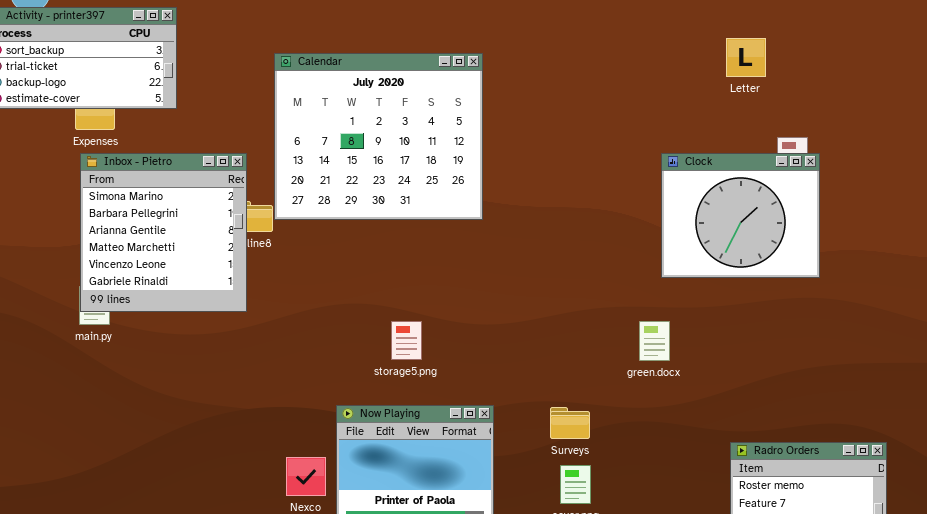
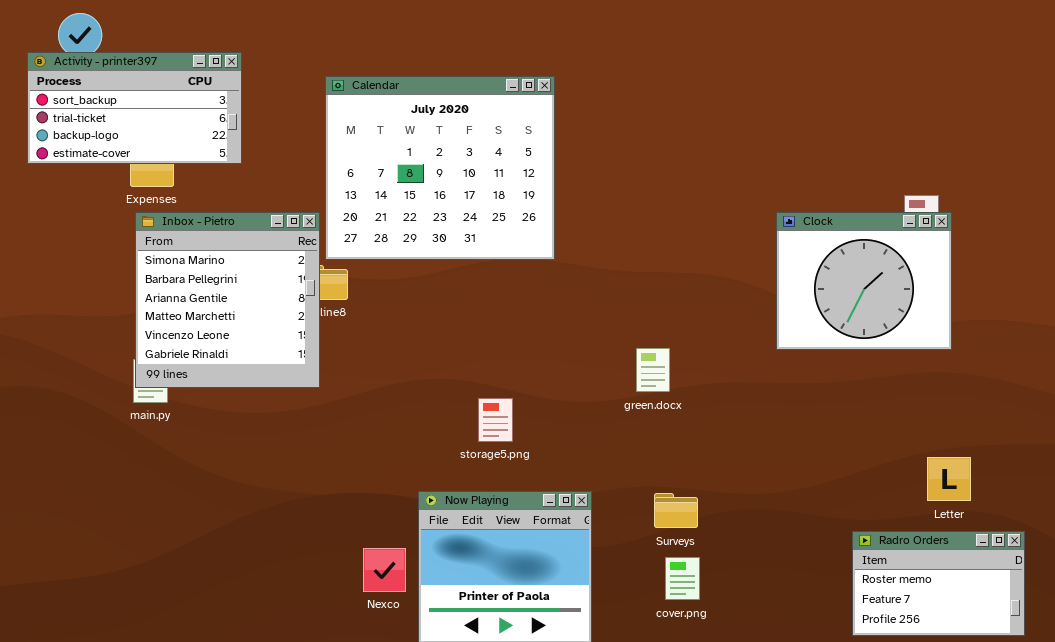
Letter: [726,38,766,77] -> [927,457,971,501], moved
Calendar: [274,53,483,220] -> [325,76,555,260], moved
green.docx: [639,321,670,361] -> [636,348,670,392], moved

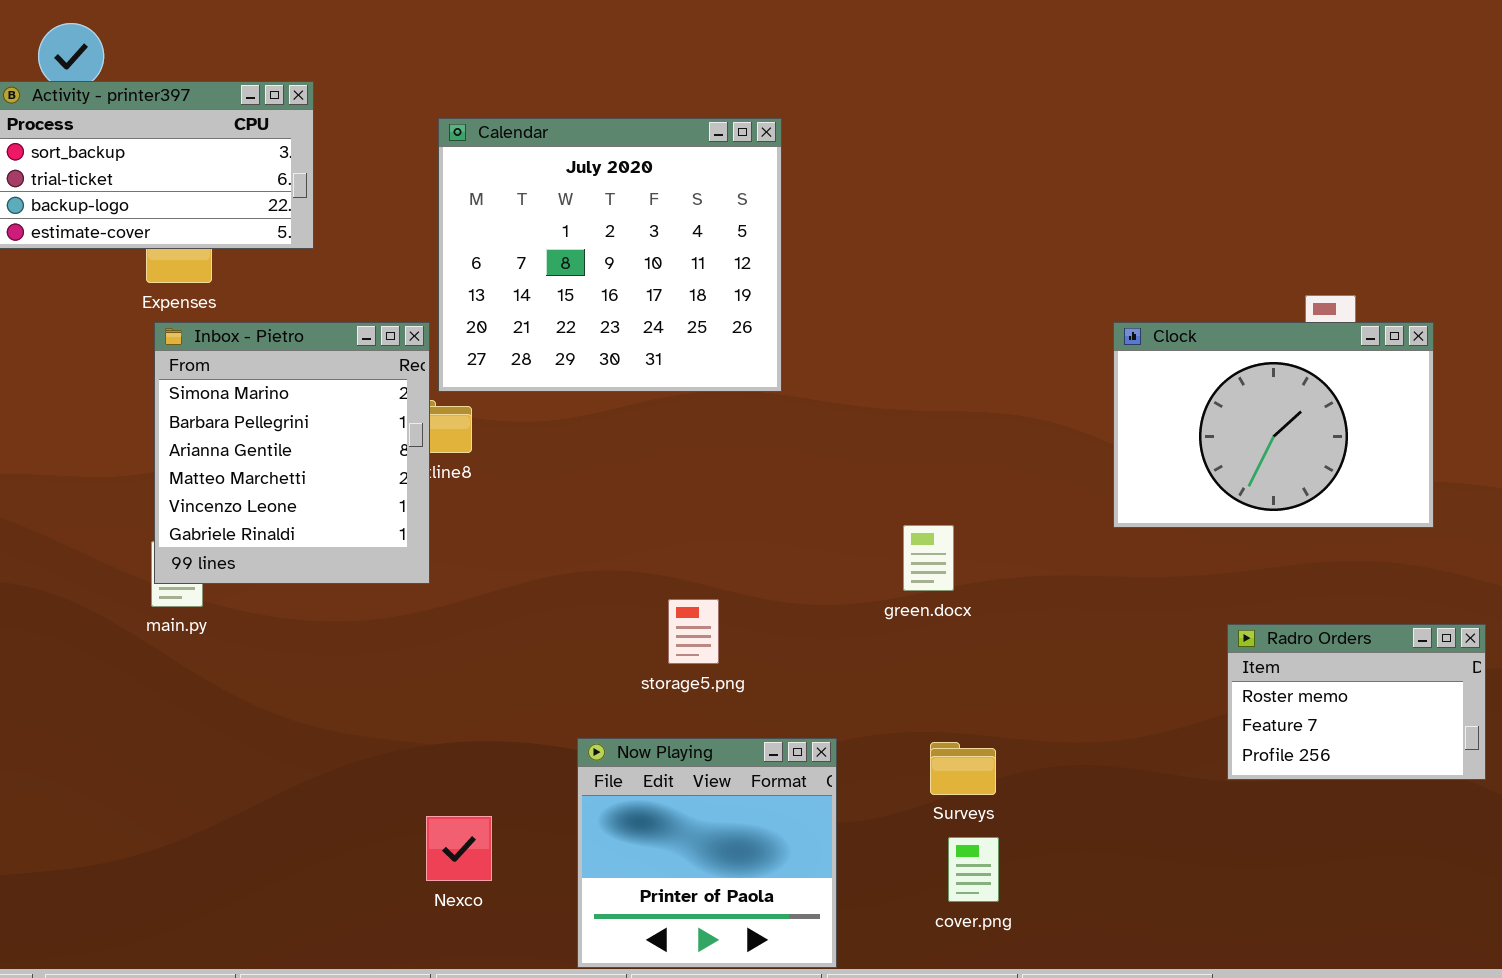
Clock: [776,212,952,350] -> [1113,322,1434,528], resized
Radro Orders: [852,531,1025,636] -> [1227,624,1486,780], moved
Nexco: [363,548,406,592] -> [426,816,492,881], moved

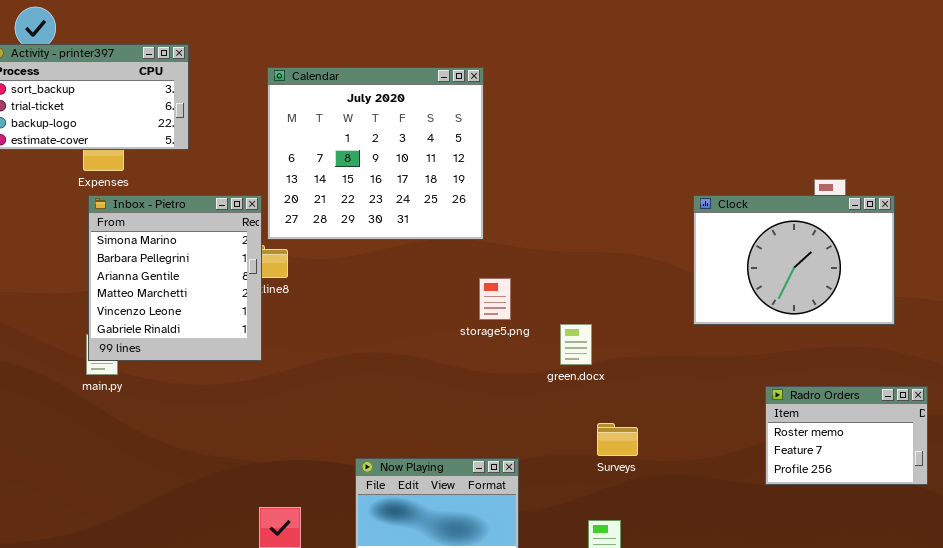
storage5.png: [668,599,719,664] -> [479,278,511,320], moved
Surveys: [930,742,996,795] -> [597,423,638,456], moved

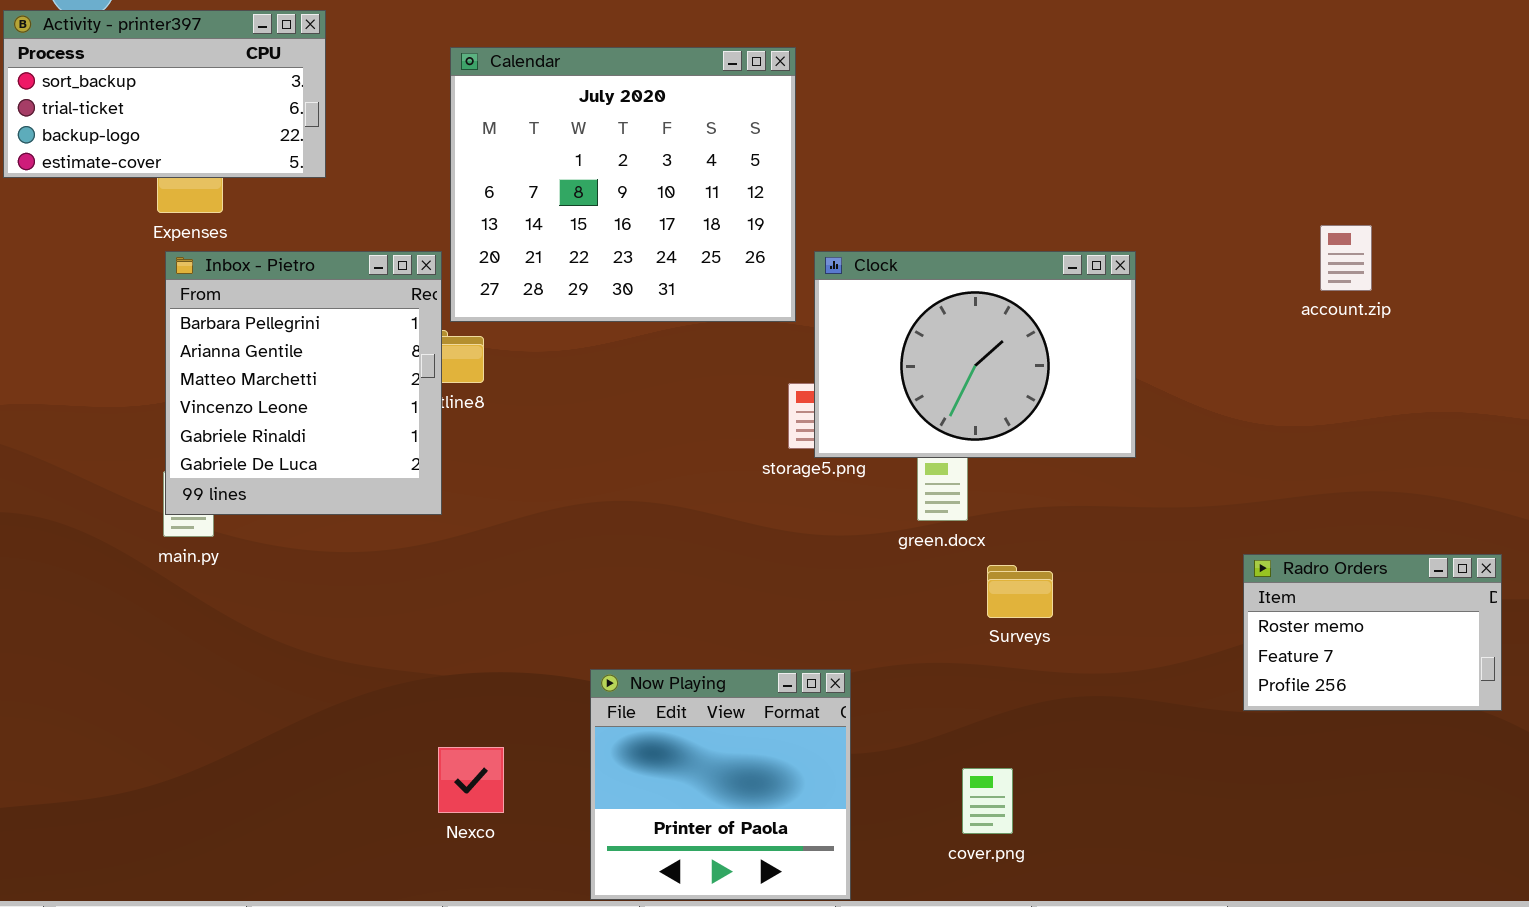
Inbox - Pietro: [88,195,262,361] -> [165,251,442,515], scrolled down 1 row
Clock: [693,195,895,325] -> [814,251,1136,458], moved
Surveys: [597,423,638,456] -> [987,565,1053,618], moved

